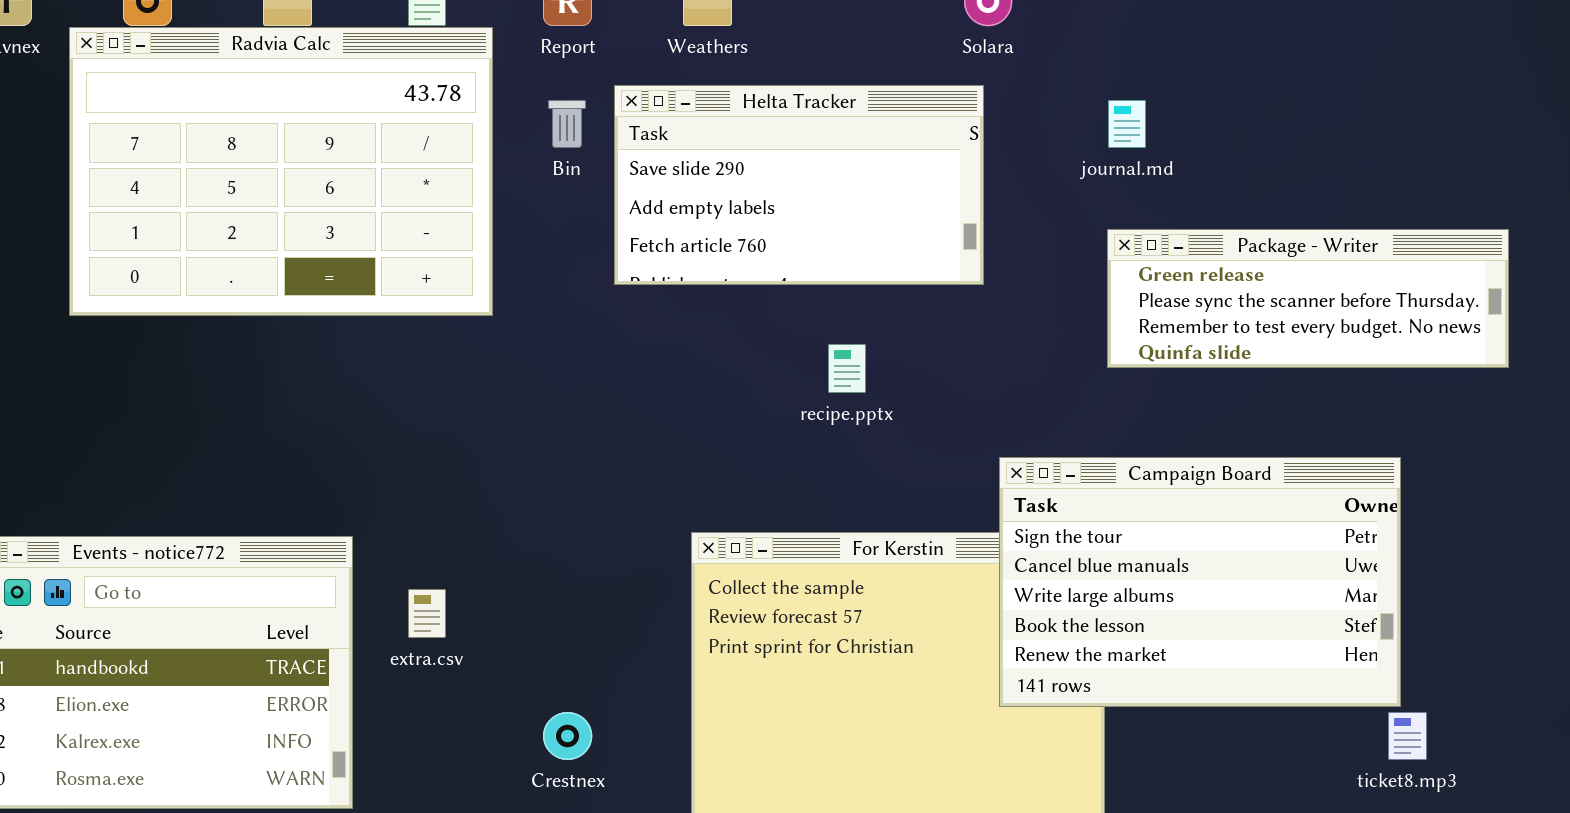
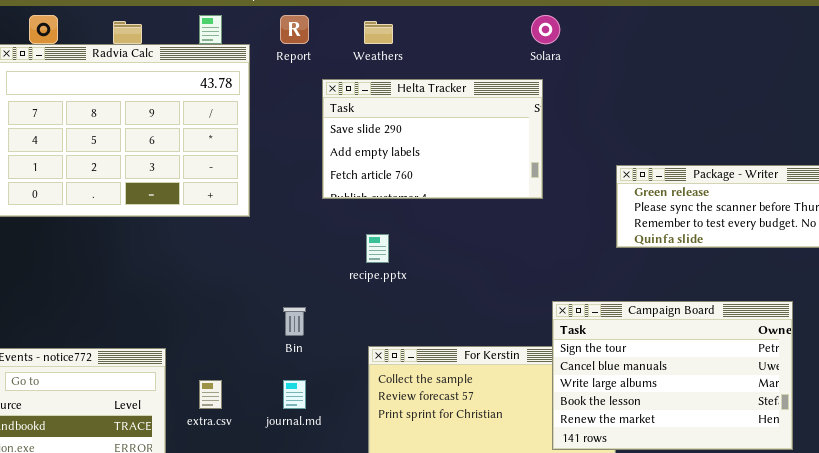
Bin: [548,100,586,148] -> [283,307,306,336], moved
journal.md: [1108,100,1146,148] -> [283,380,306,409], moved
recipe.pptx: [828,344,866,393] -> [366,234,389,263], moved

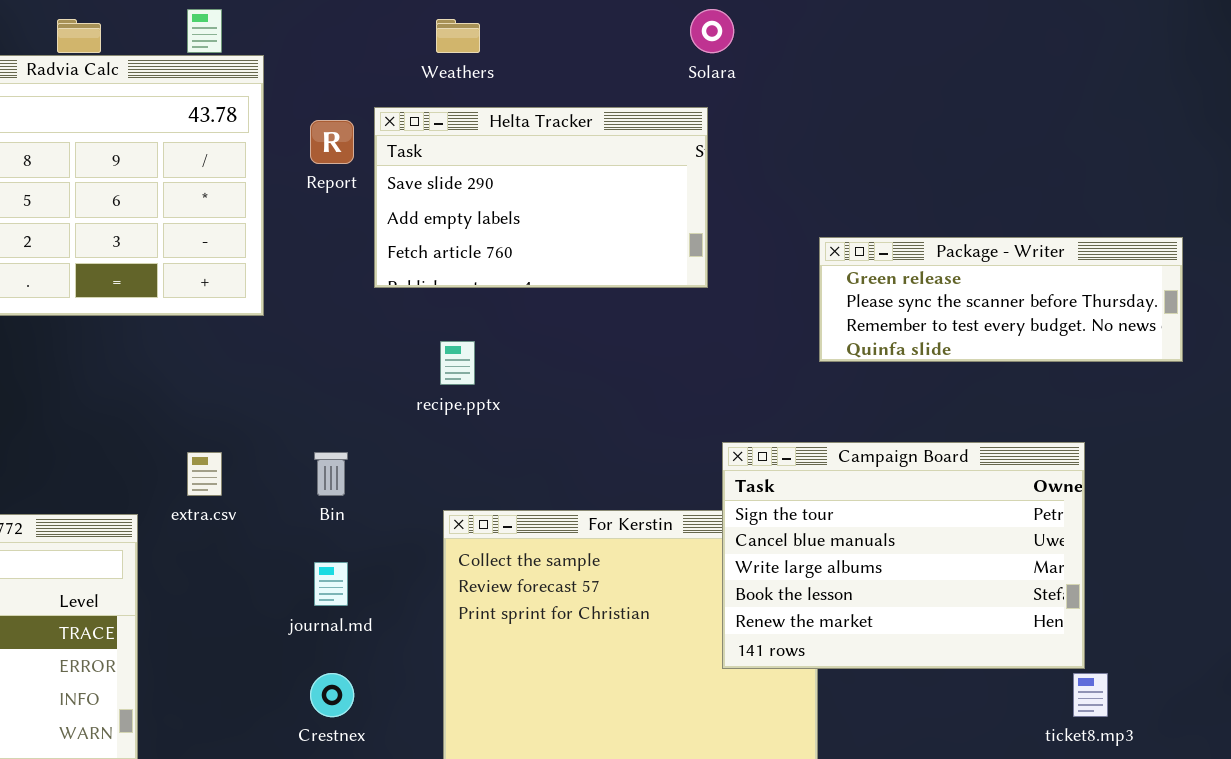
Report: [280,15,309,44] -> [310,120,354,164], moved
extra.csv: [199,380,222,409] -> [187,452,222,496], moved

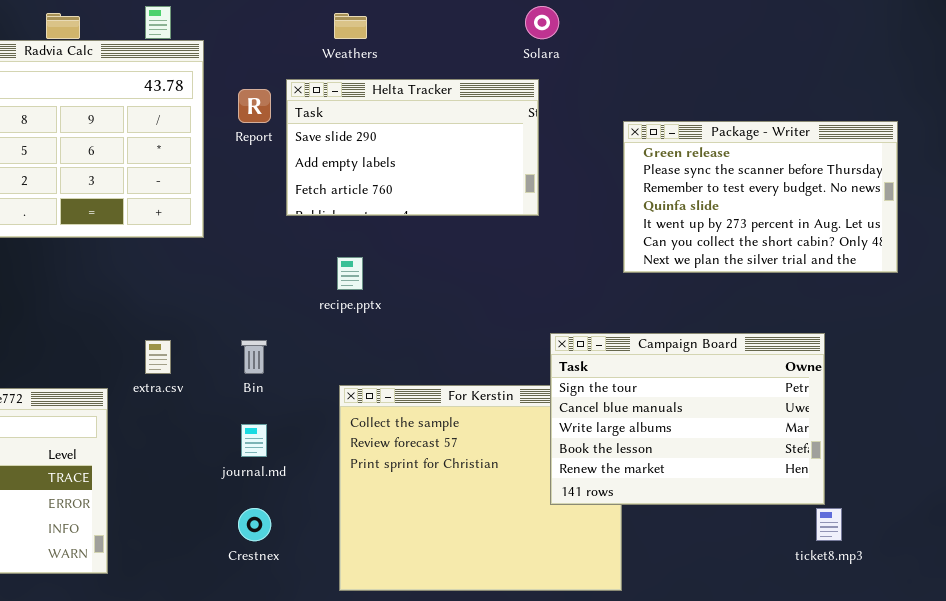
Package - Writer: [819,237,1183,362] -> [623,121,898,273], resized

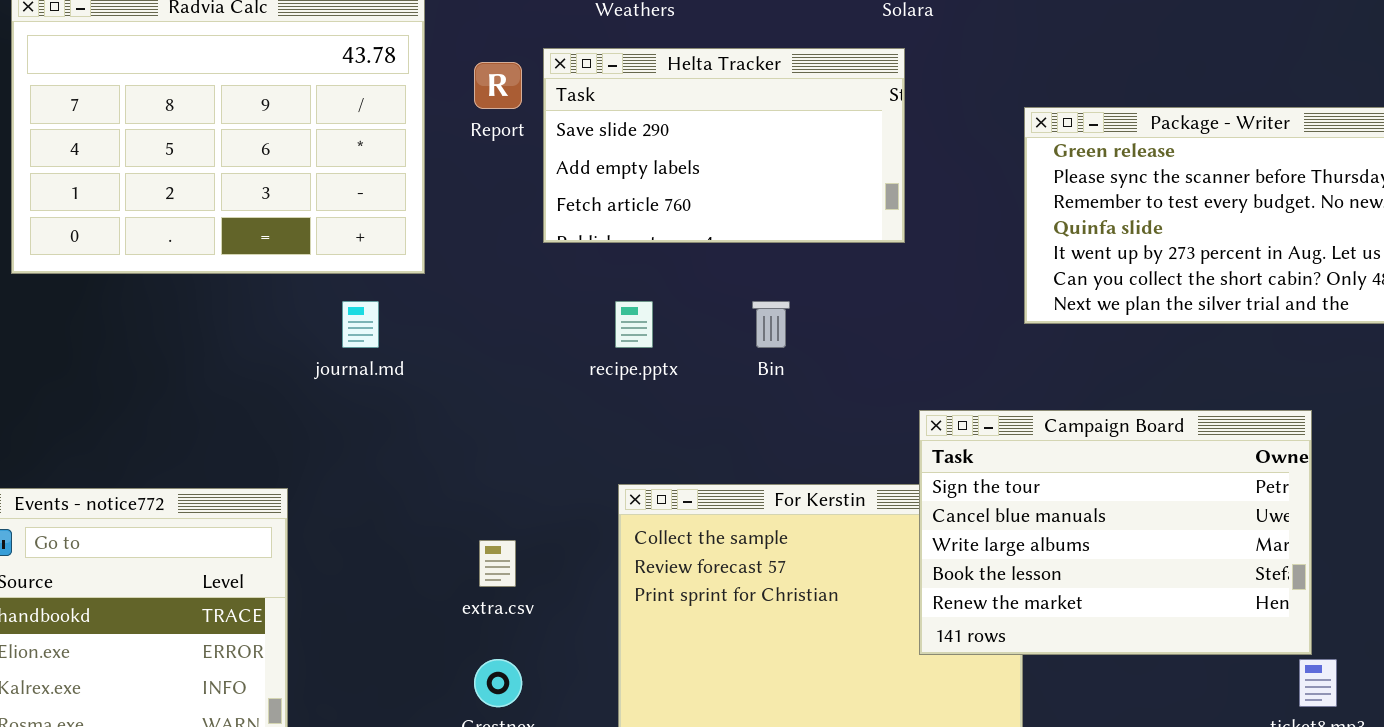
extra.csv: [145,340,171,374] -> [479,540,516,587], moved
Bin: [241,340,267,374] -> [752,301,790,348], moved
journal.md: [241,424,267,457] -> [342,301,379,348], moved

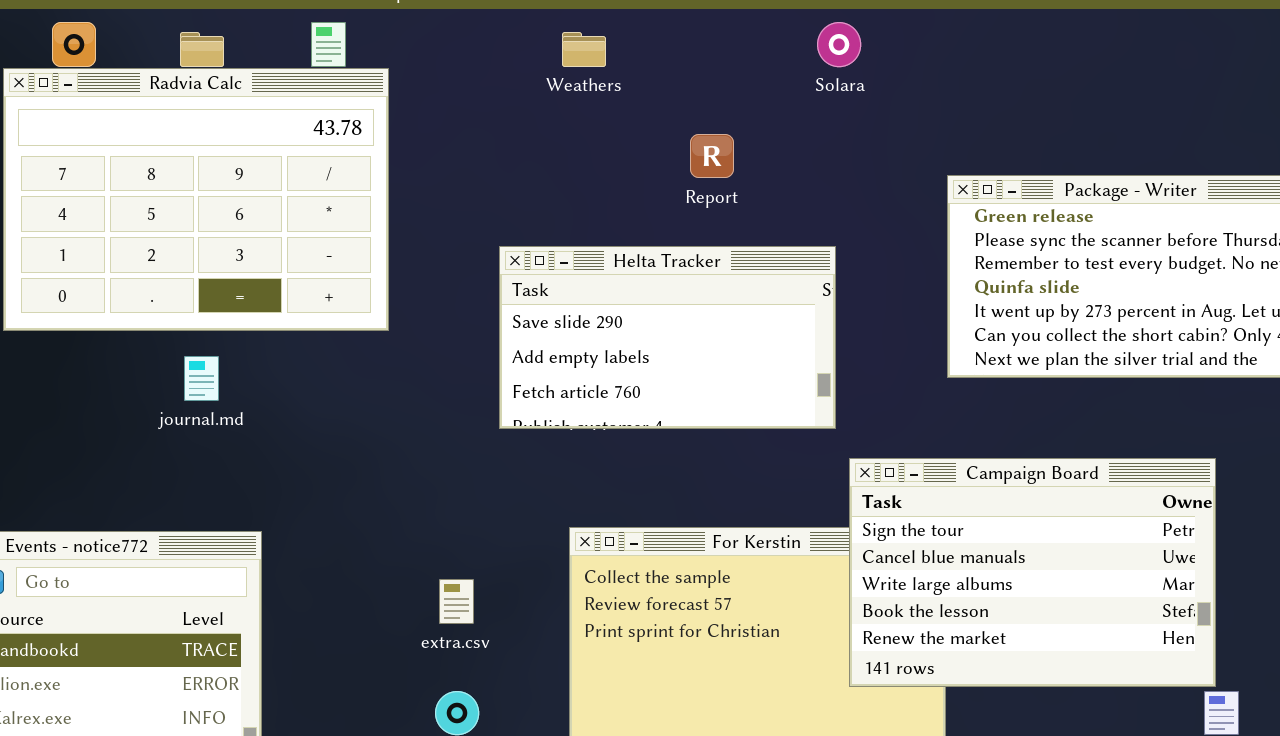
Helta Tracker: [543,48,905,243] -> [499,246,836,429], moved
Report: [474,62,522,109] -> [690,134,734,178], moved
journal.md: [342,301,379,348] -> [184,356,219,401], moved

